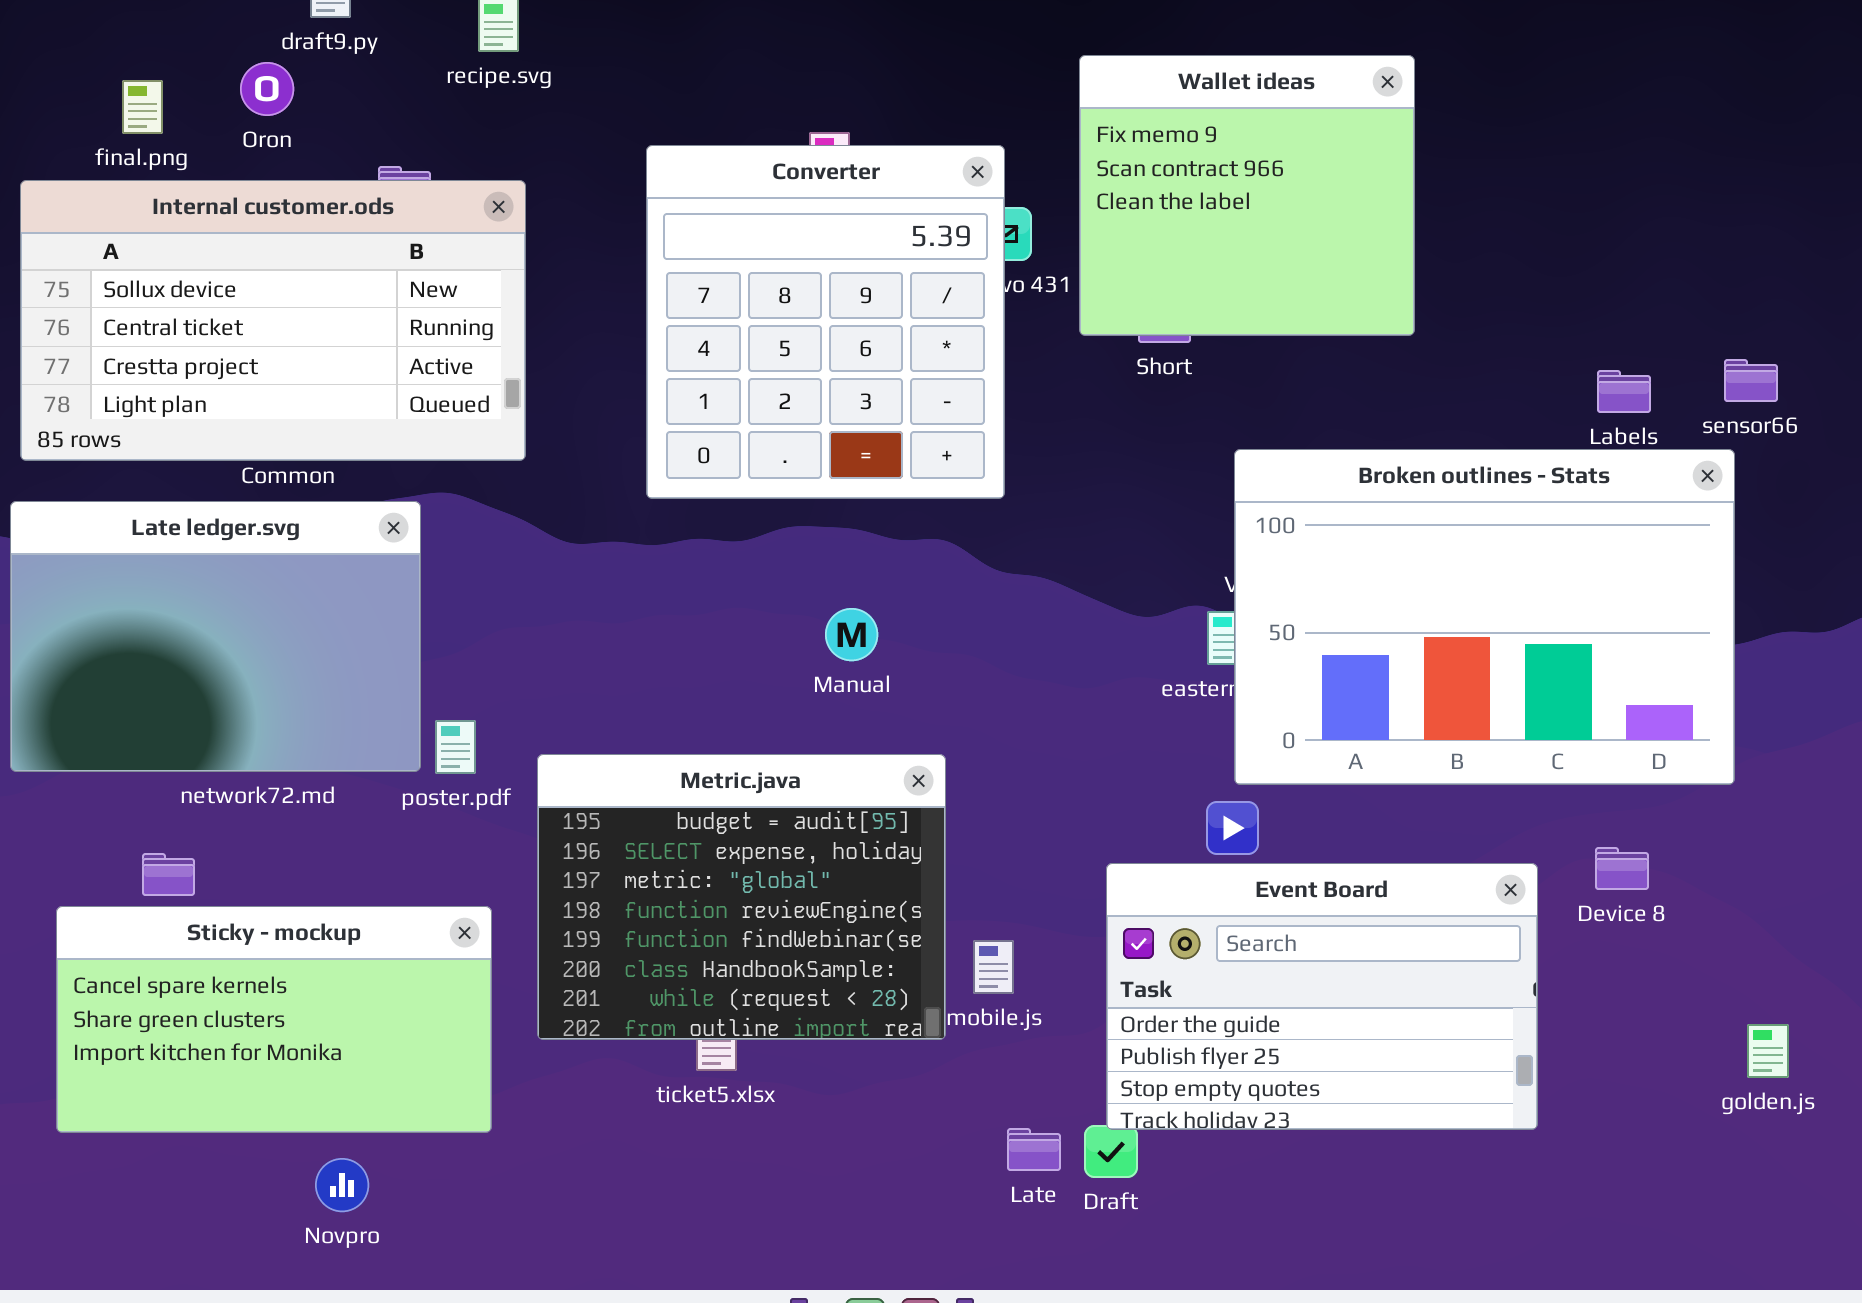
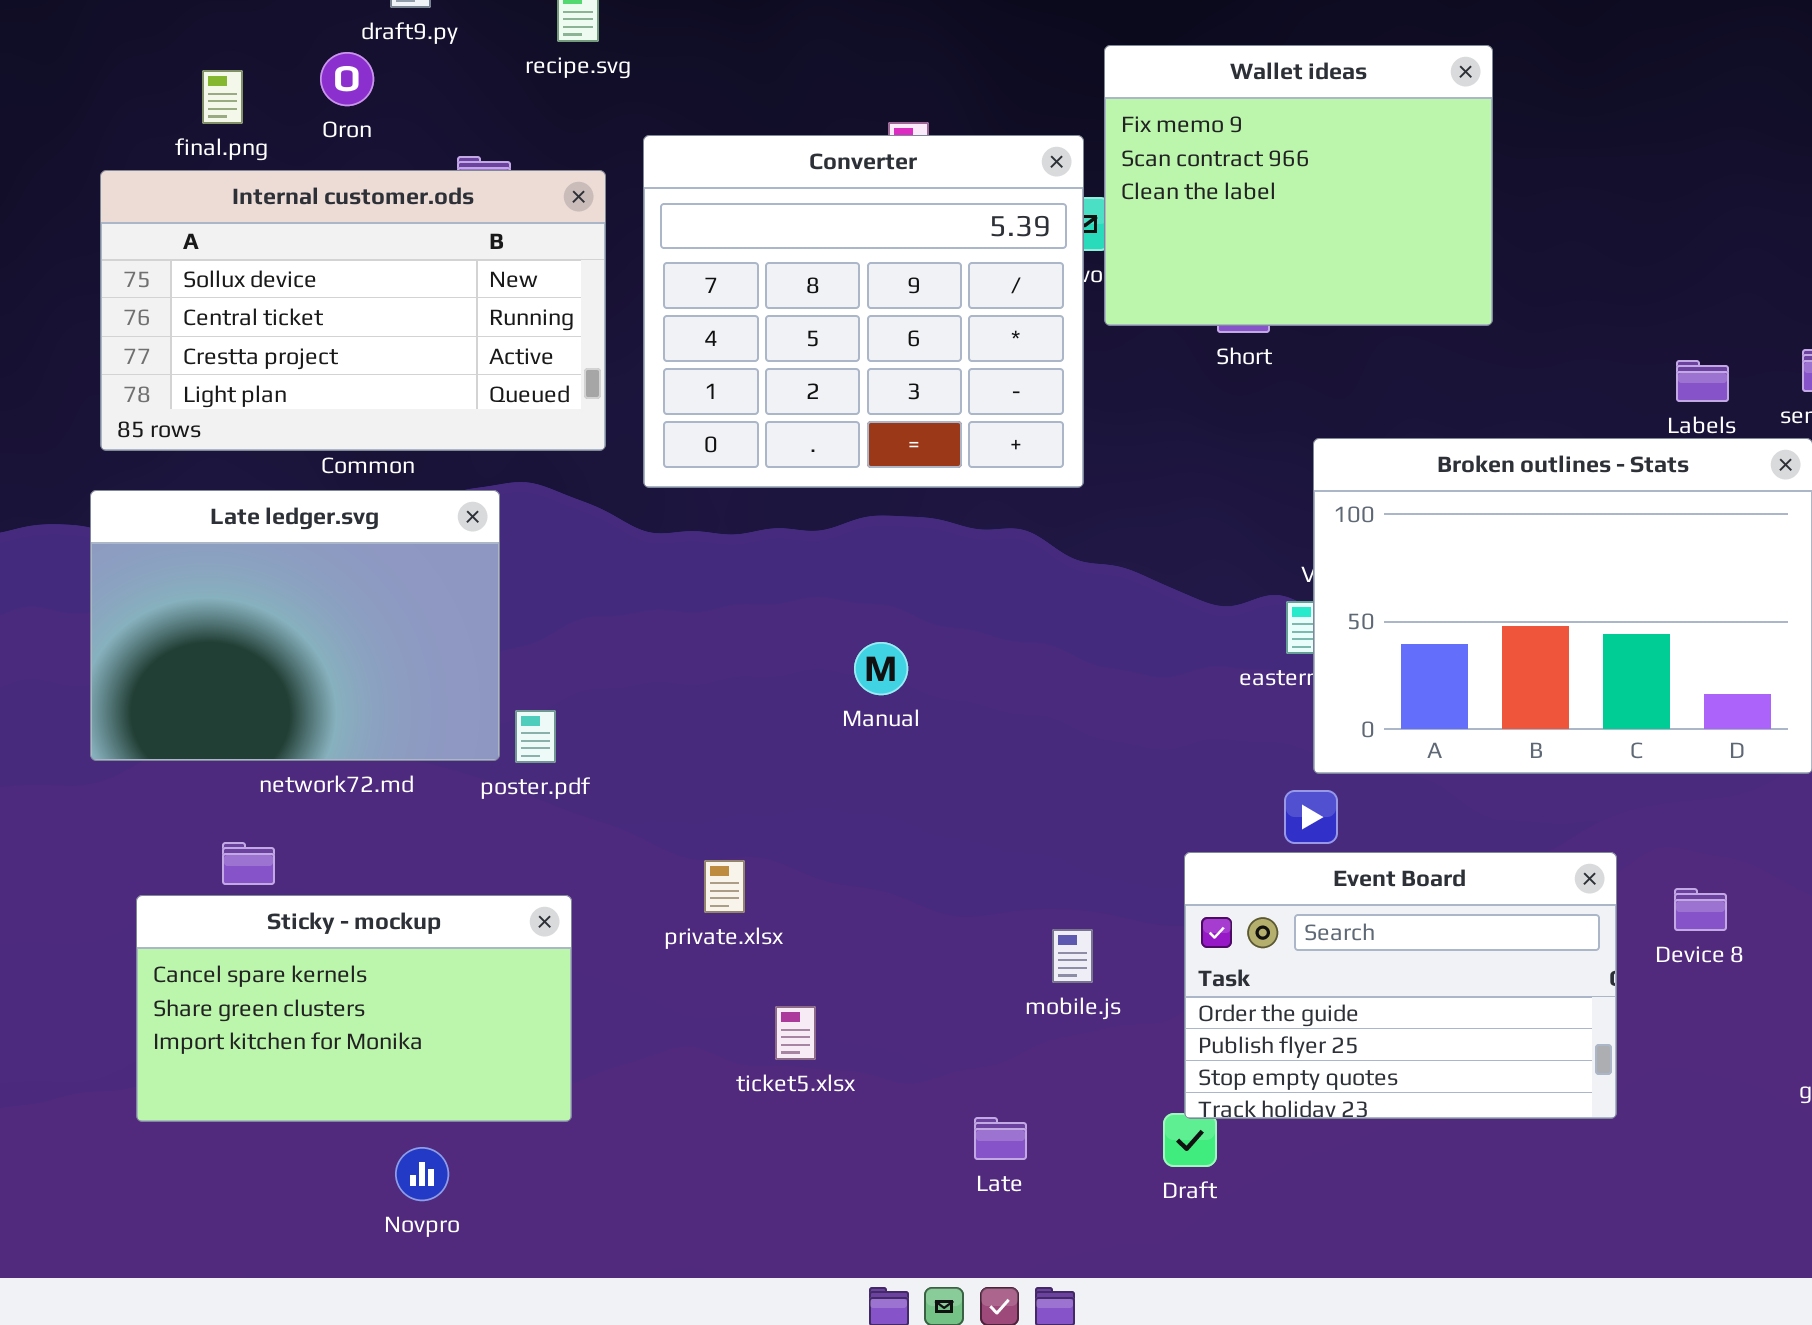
Wallet ideas: [1079,55,1415,336] -> [1104,45,1493,326], resized
Converter: [646,145,1005,499] -> [643,135,1084,488], resized
Manual: [825,608,878,661] -> [854,642,908,695], moved
Metric.java: [537,754,946,1040] -> none, closed
Device 8: [1595,847,1649,890] -> [1674,888,1727,931], moved
Late: [1007,1128,1061,1171] -> [974,1117,1027,1160], moved

